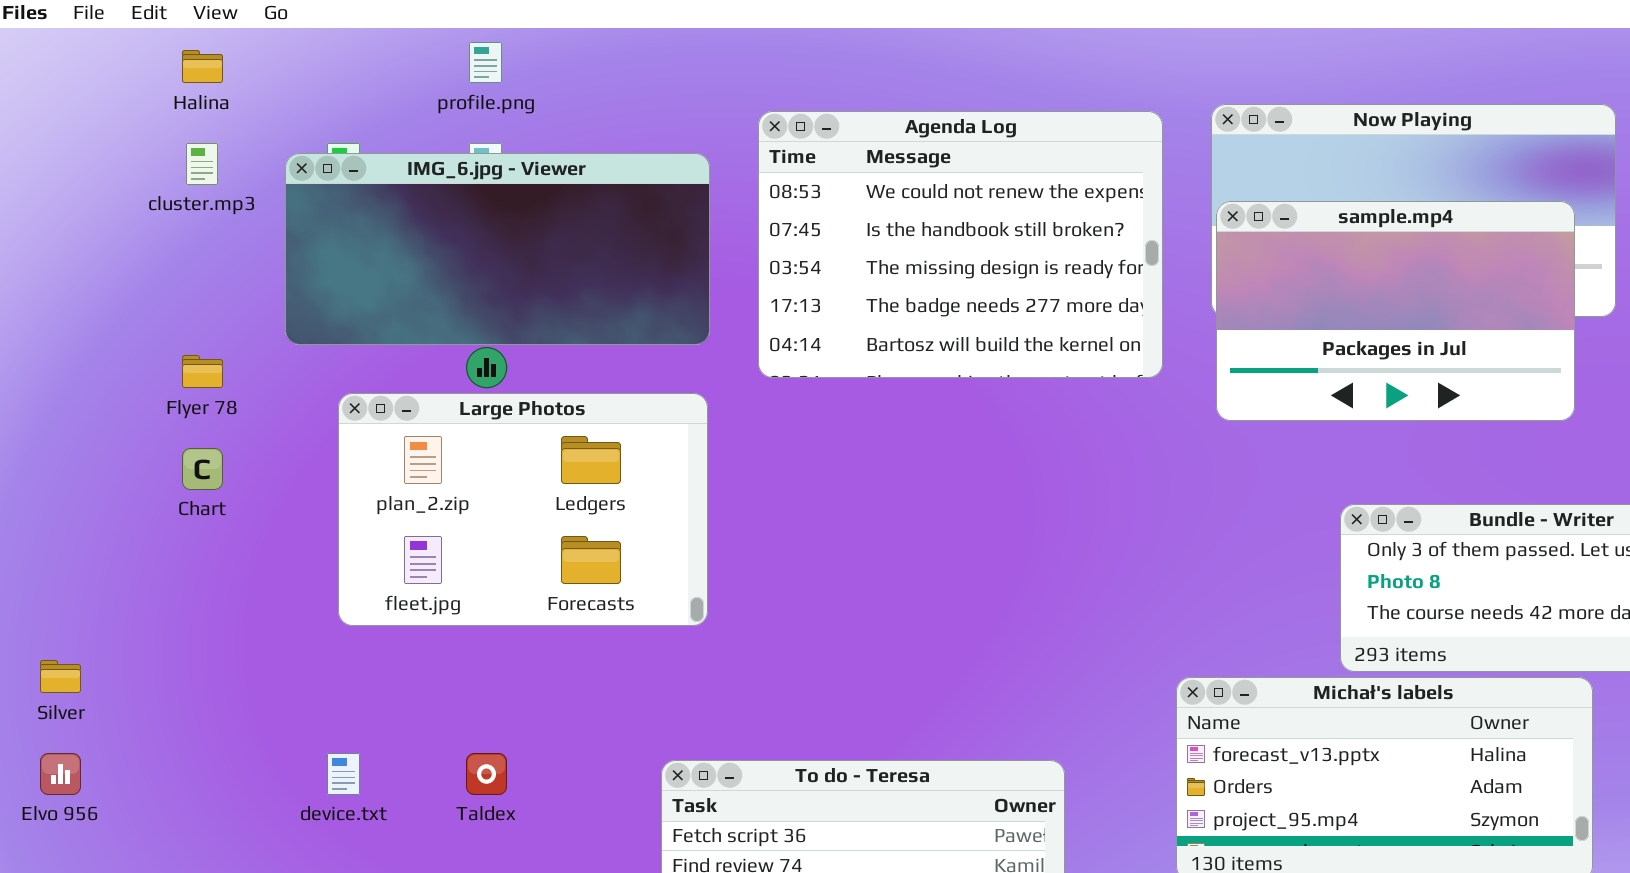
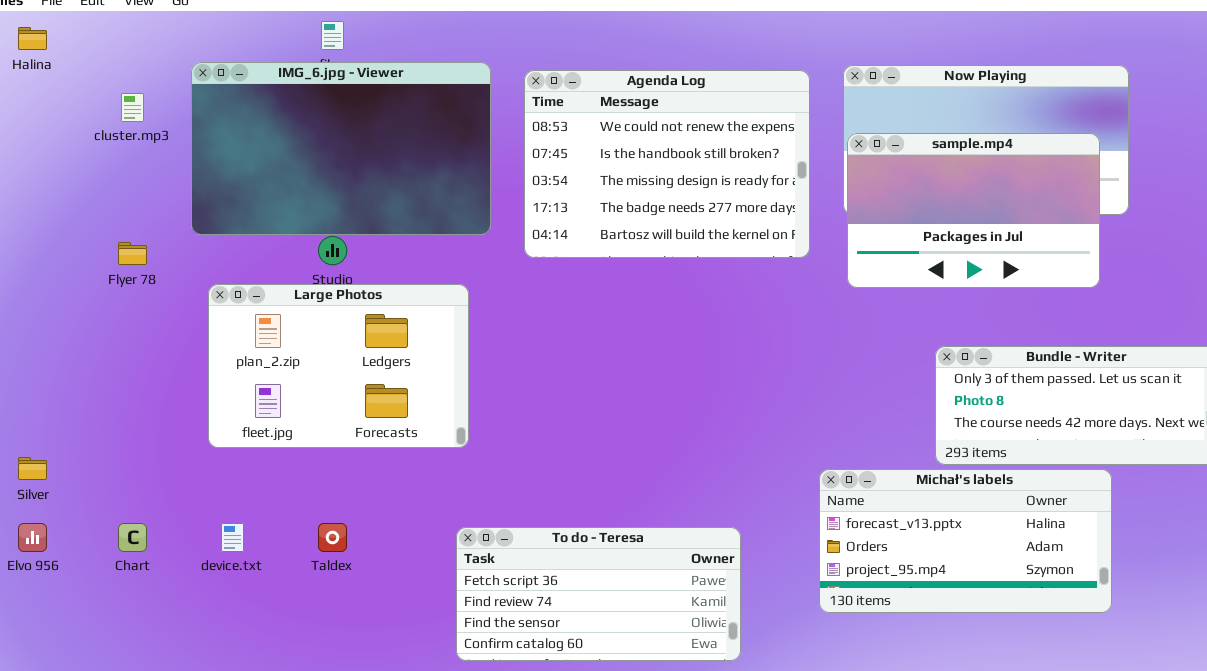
Halina: [182,50,223,83] -> [18,27,47,50], moved
IMG_6.jpg - Viewer: [285,153,710,345] -> [191,62,491,235], resized
Large Photos: [338,393,708,626] -> [208,284,469,448], moved
Chart: [182,448,223,490] -> [118,523,147,552], moved

